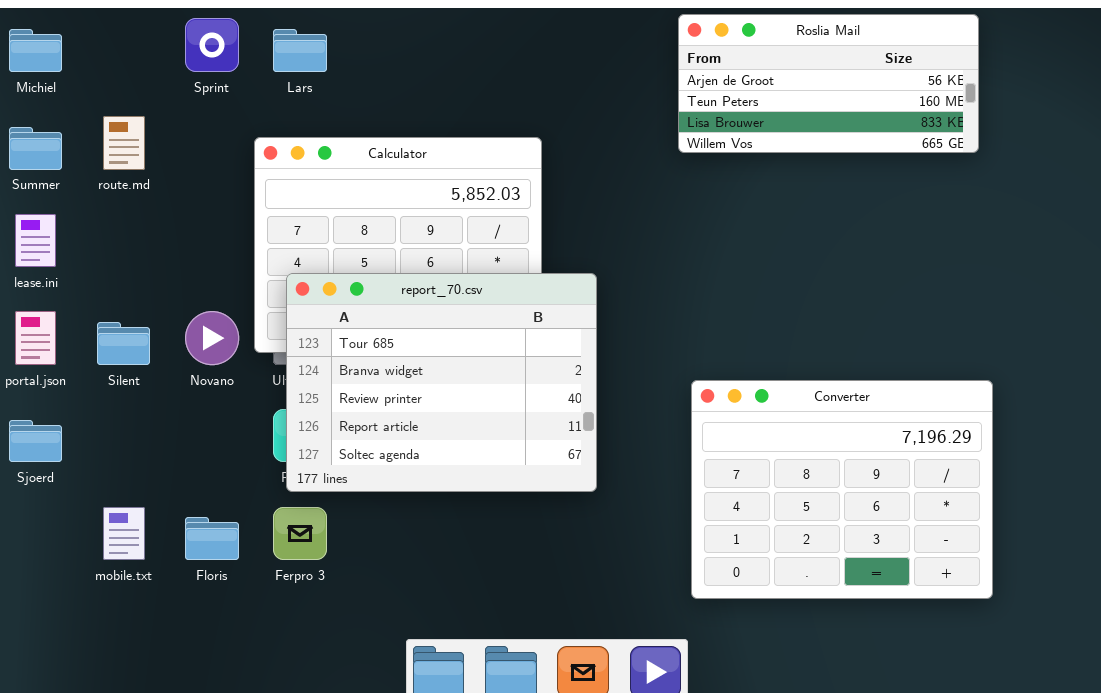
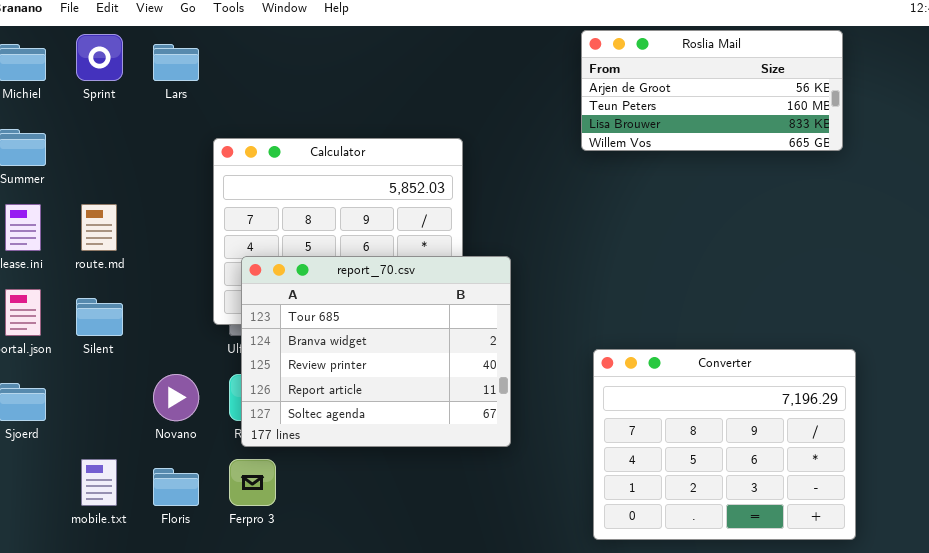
Sprint: [185,18,239,72] -> [76,34,123,81], moved
Lars: [273,29,327,72] -> [153,44,199,81], moved
route.md: [103,116,145,170] -> [81,204,117,251], moved
Novano: [185,311,239,365] -> [153,374,199,421], moved

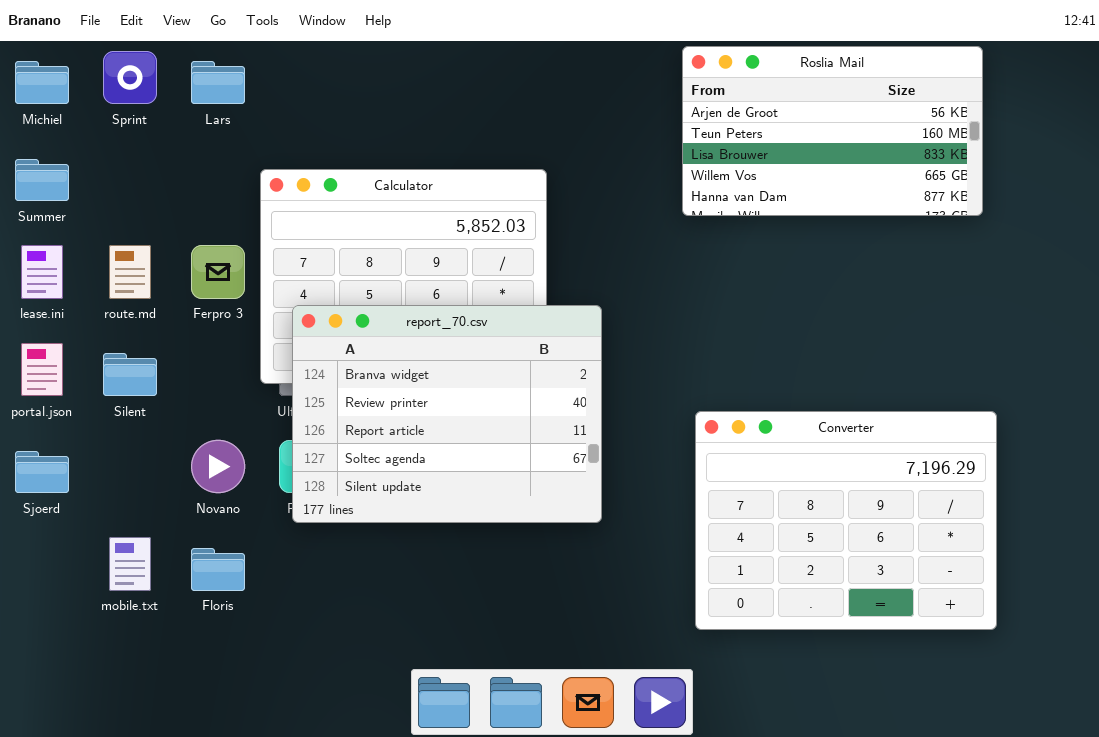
Roslia Mail: [581,30,843,151] -> [682,46,983,216], resized
report_70.csv: [241,256,511,447] -> [292,305,602,523], scrolled down 1 row
Ferpro 3: [229,459,276,506] -> [191,245,245,299], moved

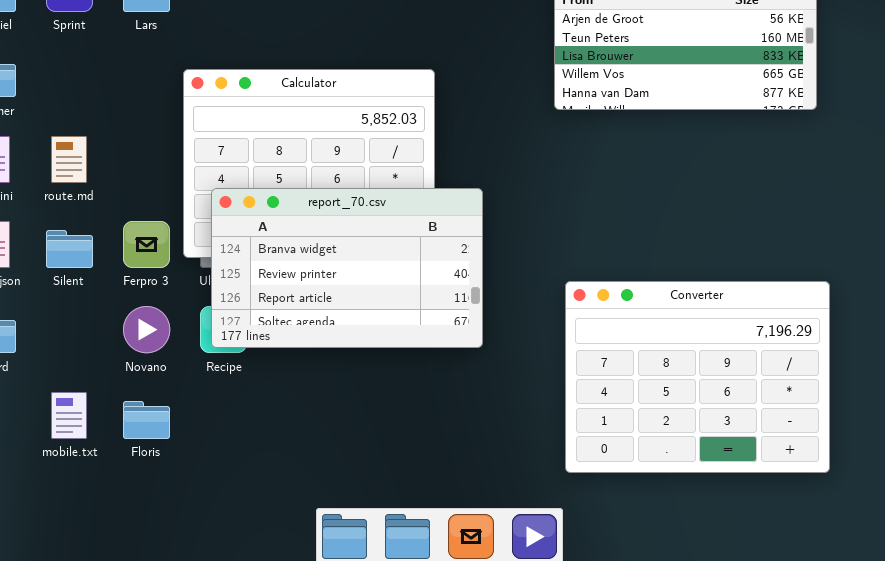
Ferpro 3: [191,245,245,299] -> [123,221,170,268], moved
report_70.csv: [292,305,602,523] -> [211,188,483,348], resized

